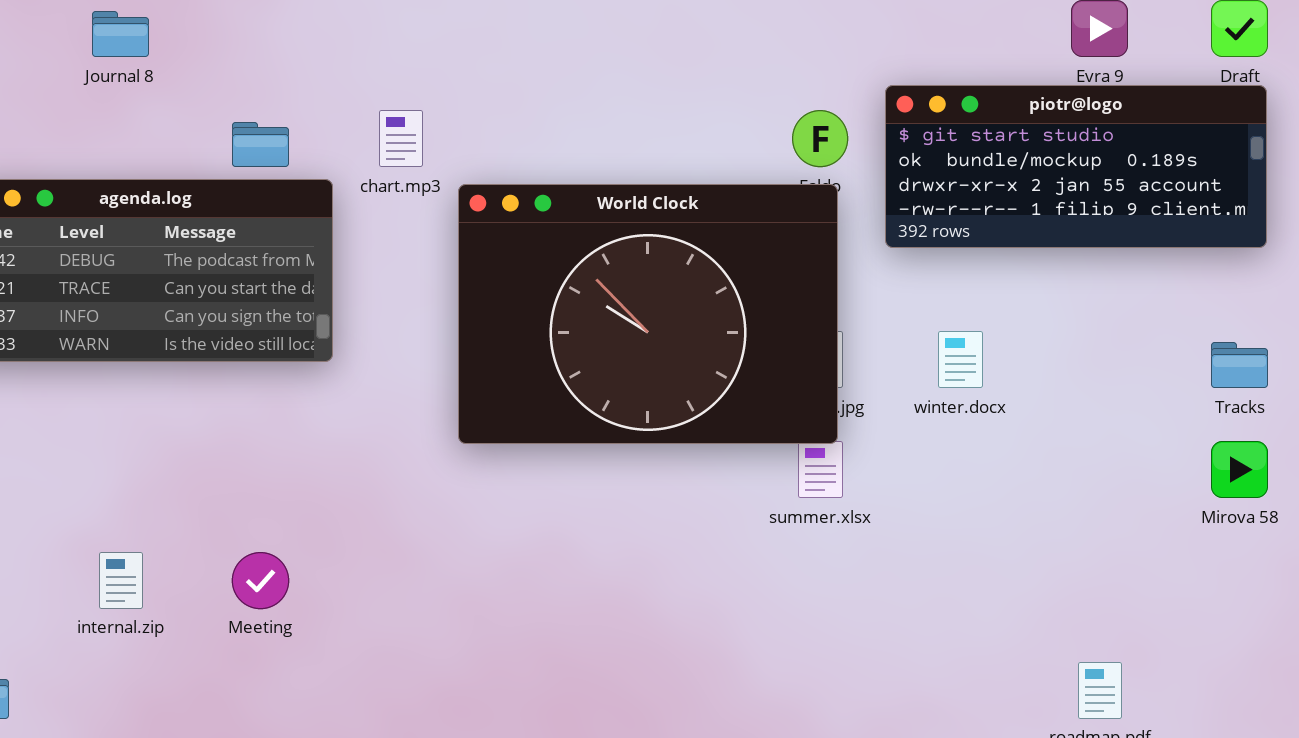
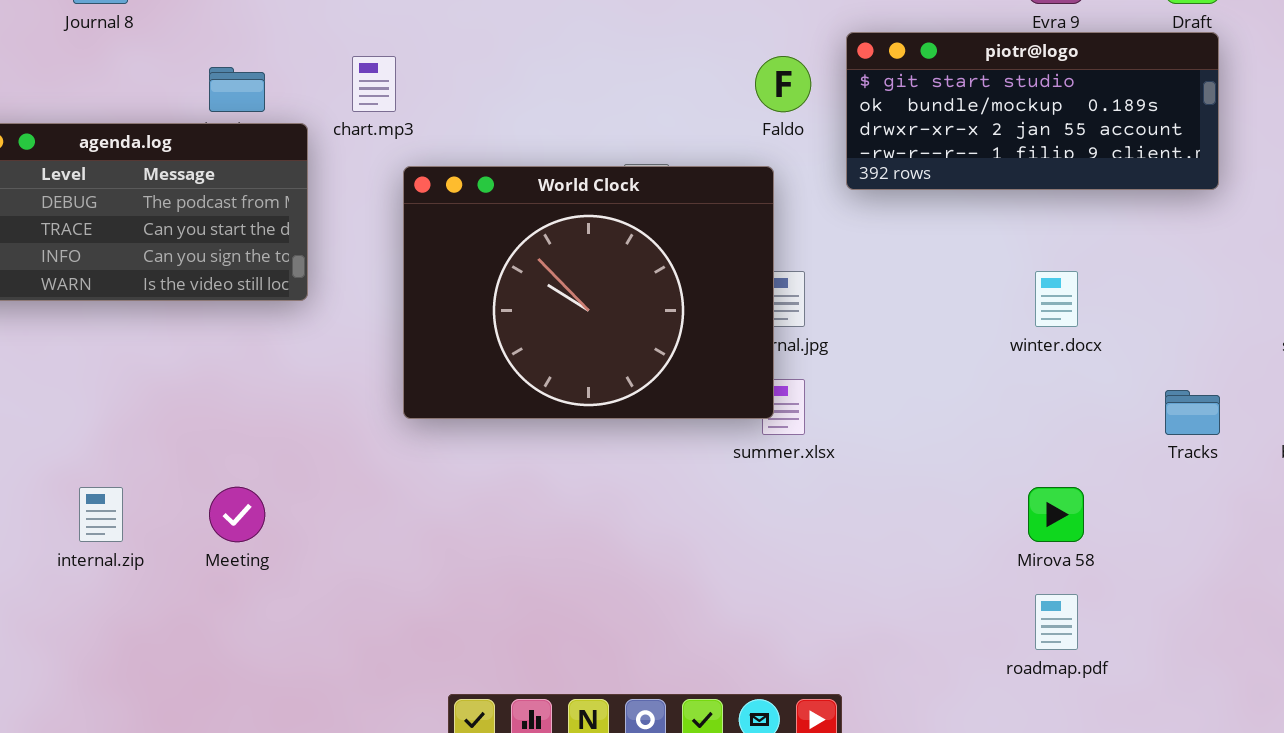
World Clock: [458,184,838,444] -> [403,166,774,419], moved
winter.docx: [938,331,983,388] -> [1035,271,1078,327], moved
Tracks: [1211,342,1268,388] -> [1165,390,1220,435], moved
Mirova 58: [1211,441,1268,498] -> [1028,487,1084,542], moved

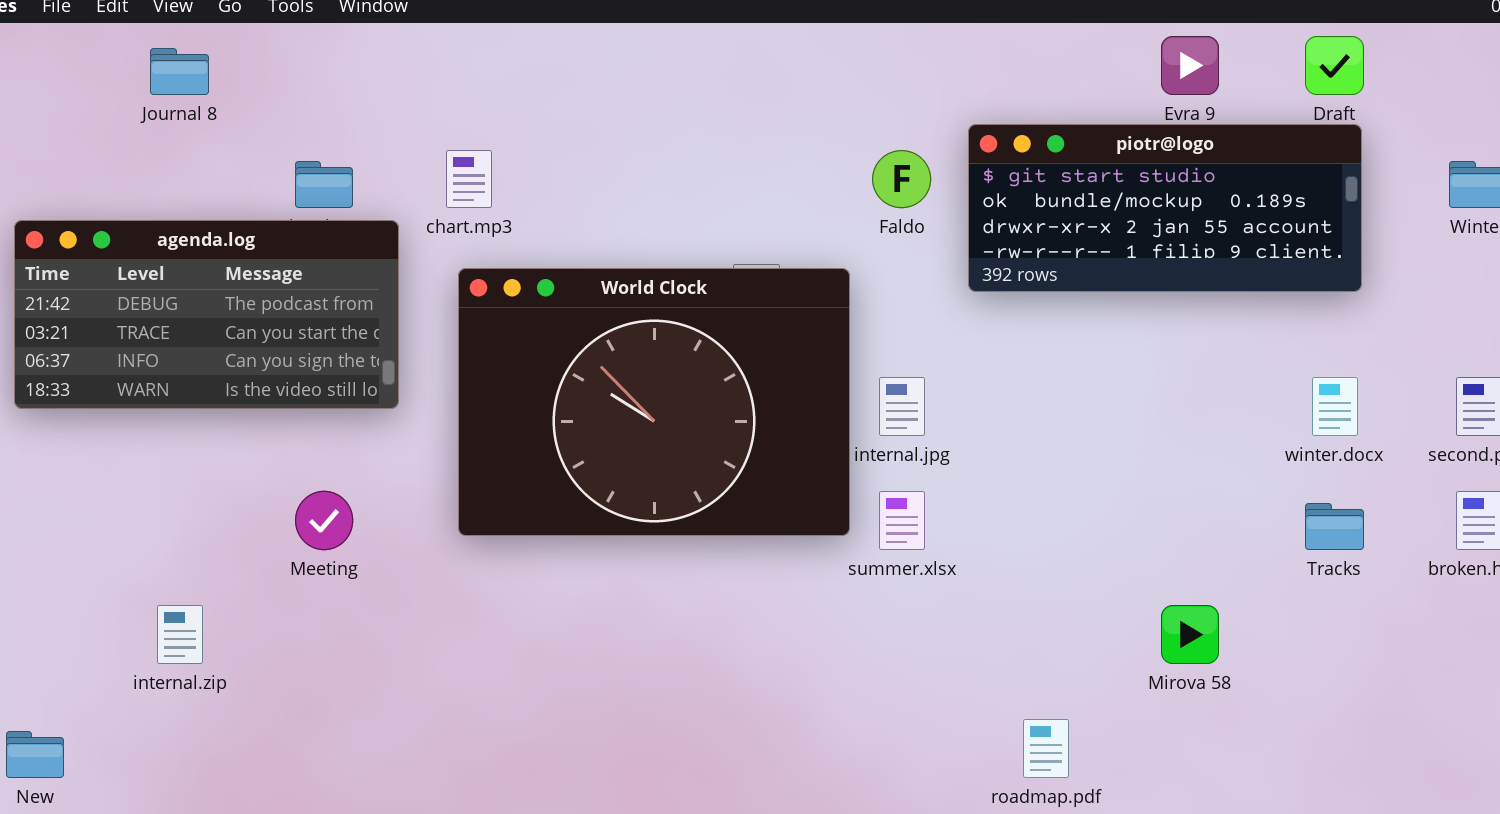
World Clock: [403,166,774,419] -> [458,268,850,536], moved
winter.docx: [1035,271,1078,327] -> [1312,377,1358,436], moved
Meeting: [209,487,265,542] -> [295,491,353,550], moved
roadmap.pdf: [1035,594,1078,650] -> [1023,719,1069,778], moved

